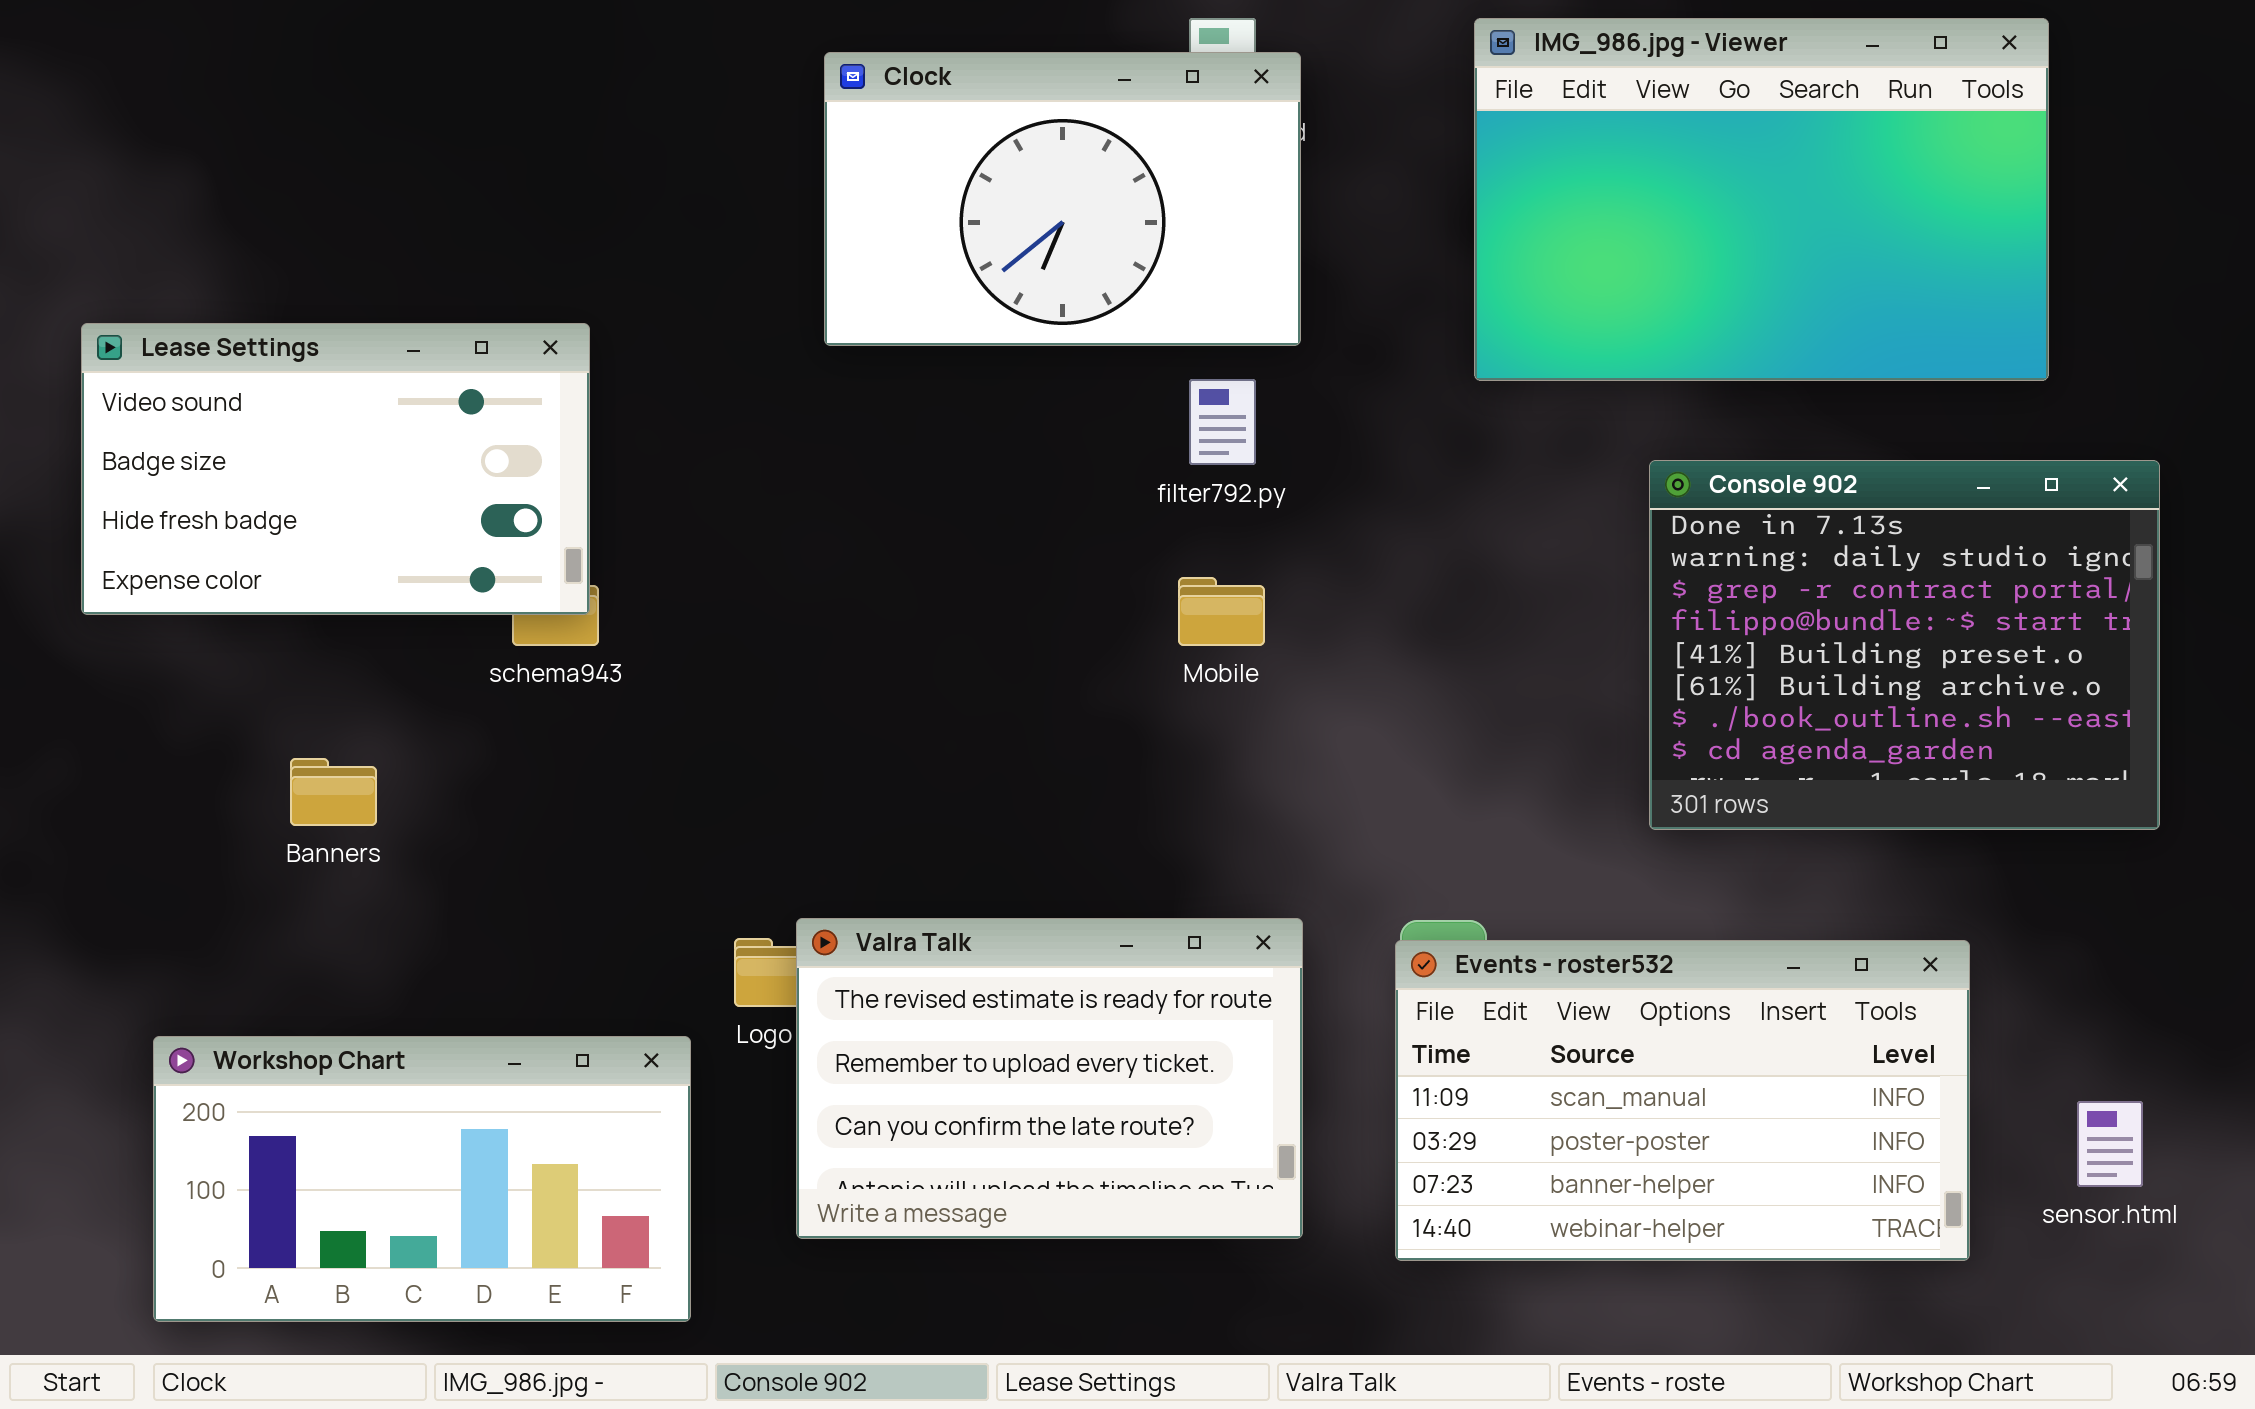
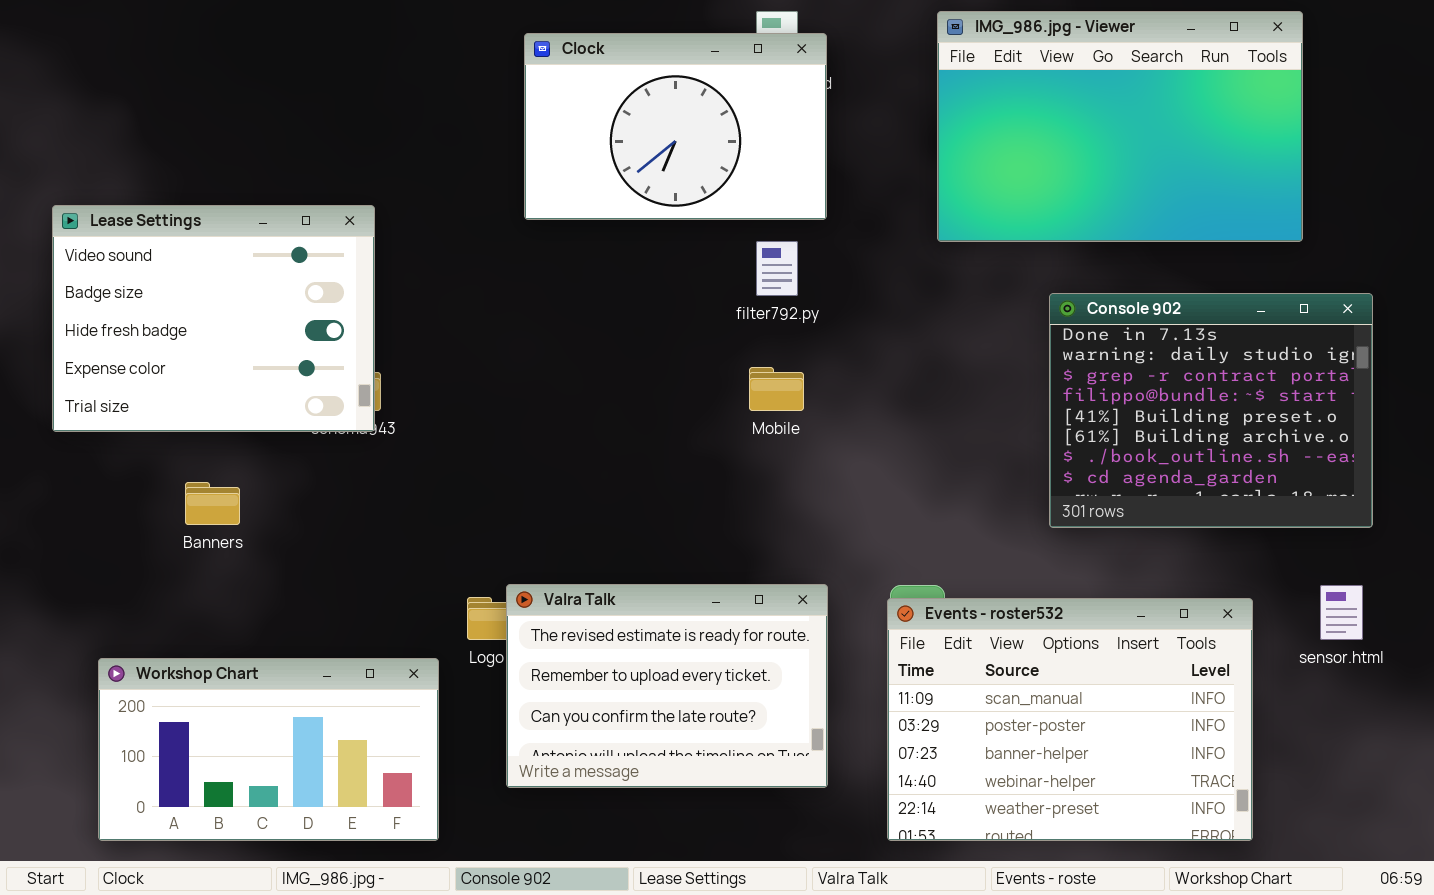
Lease Settings: [81,323,590,615] -> [52,205,375,432], resized
Events - roster532: [1395,940,1970,1261] -> [887,598,1253,841], resized
sensor.html: [2077,1101,2143,1187] -> [1320,585,1363,640], moved

